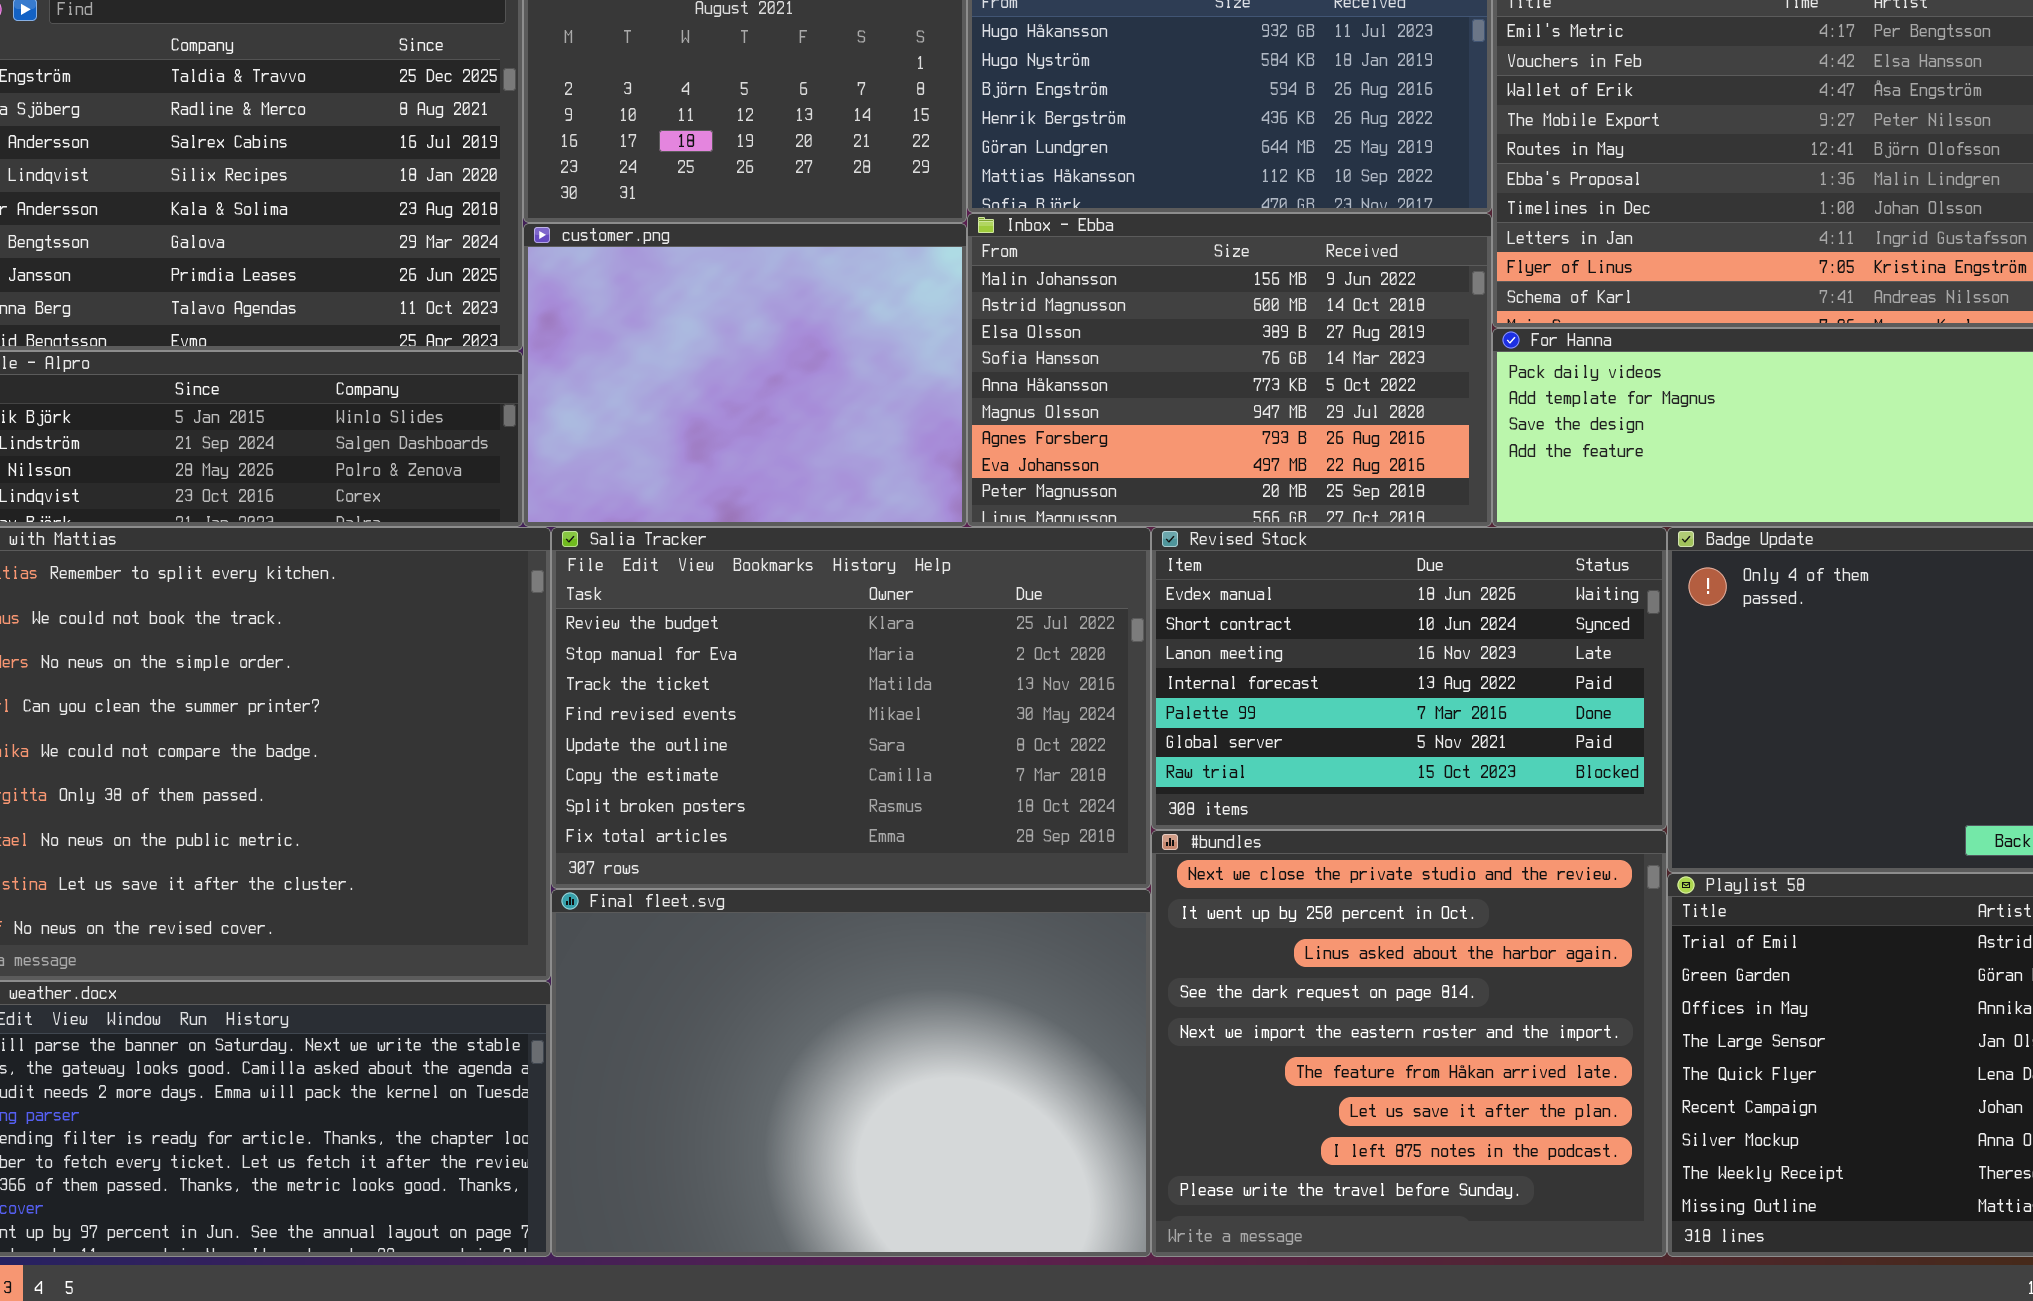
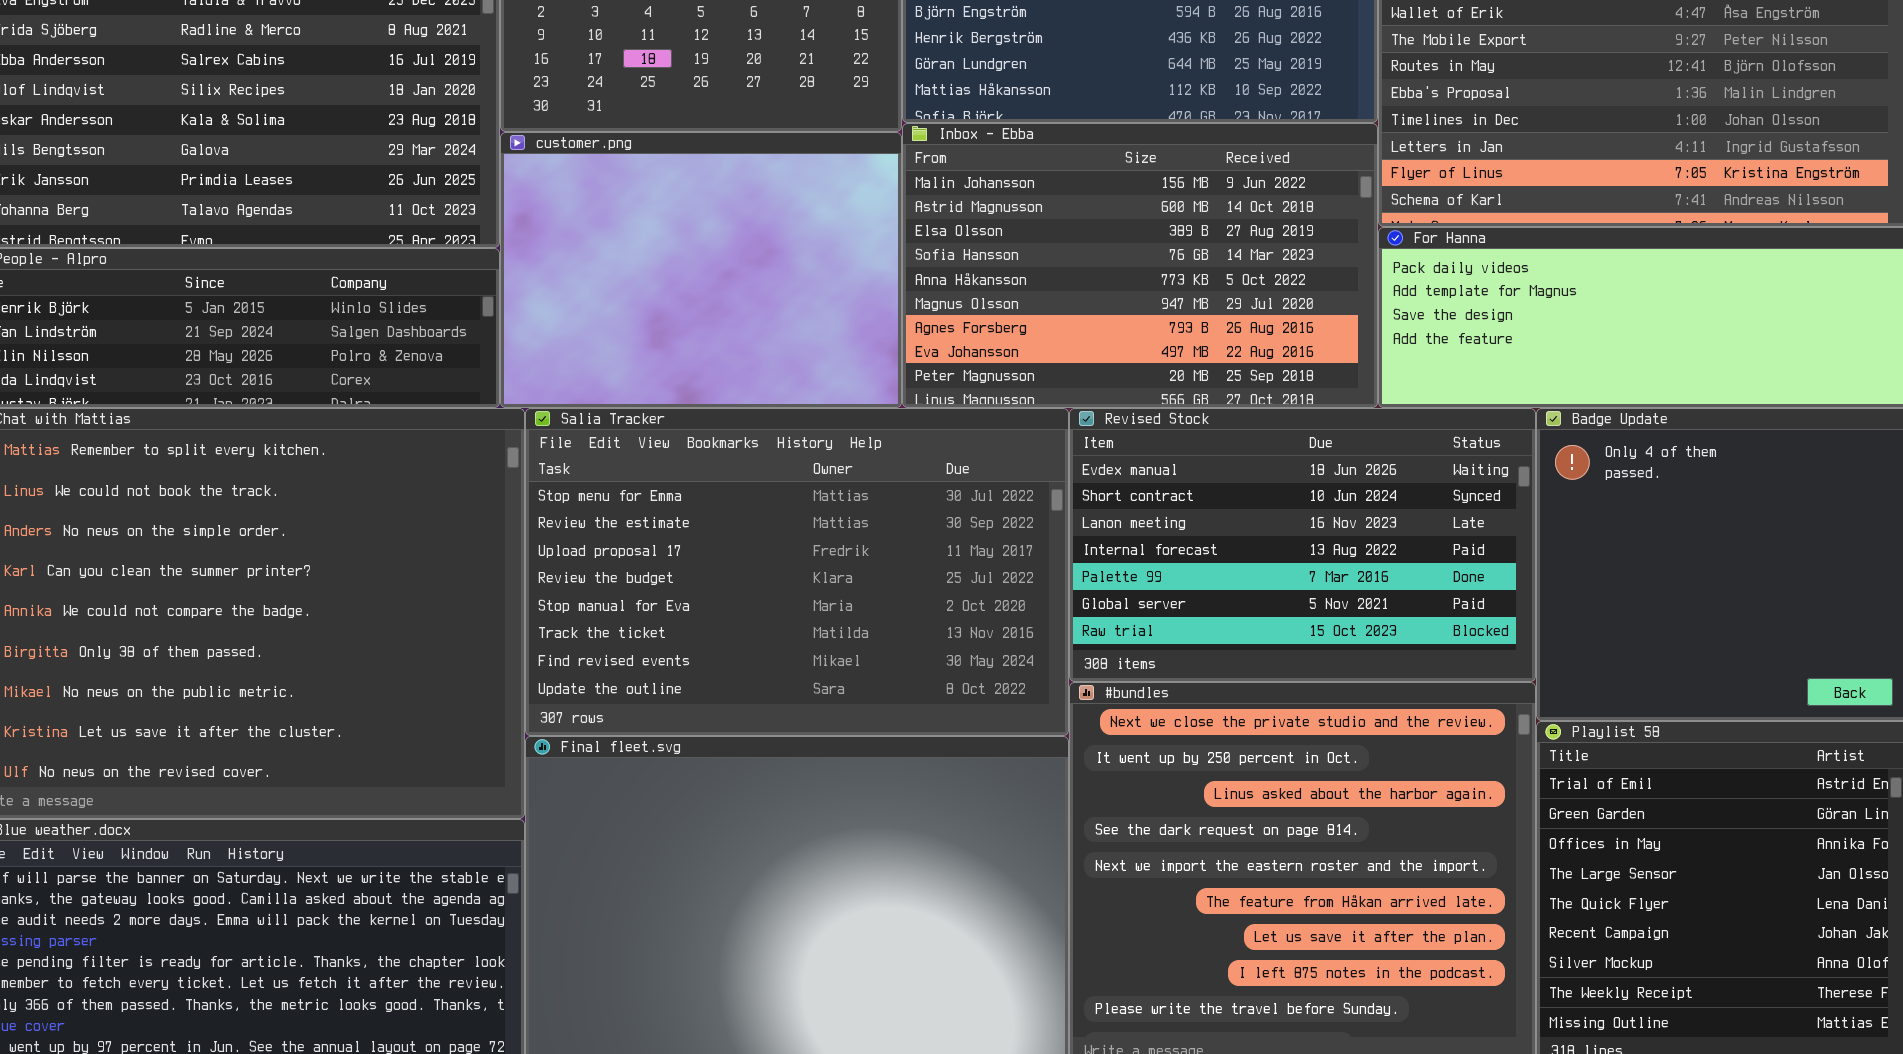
Salia Tracker: [551,527,1151,889] -> [525,408,1069,736], scrolled up 3 rows

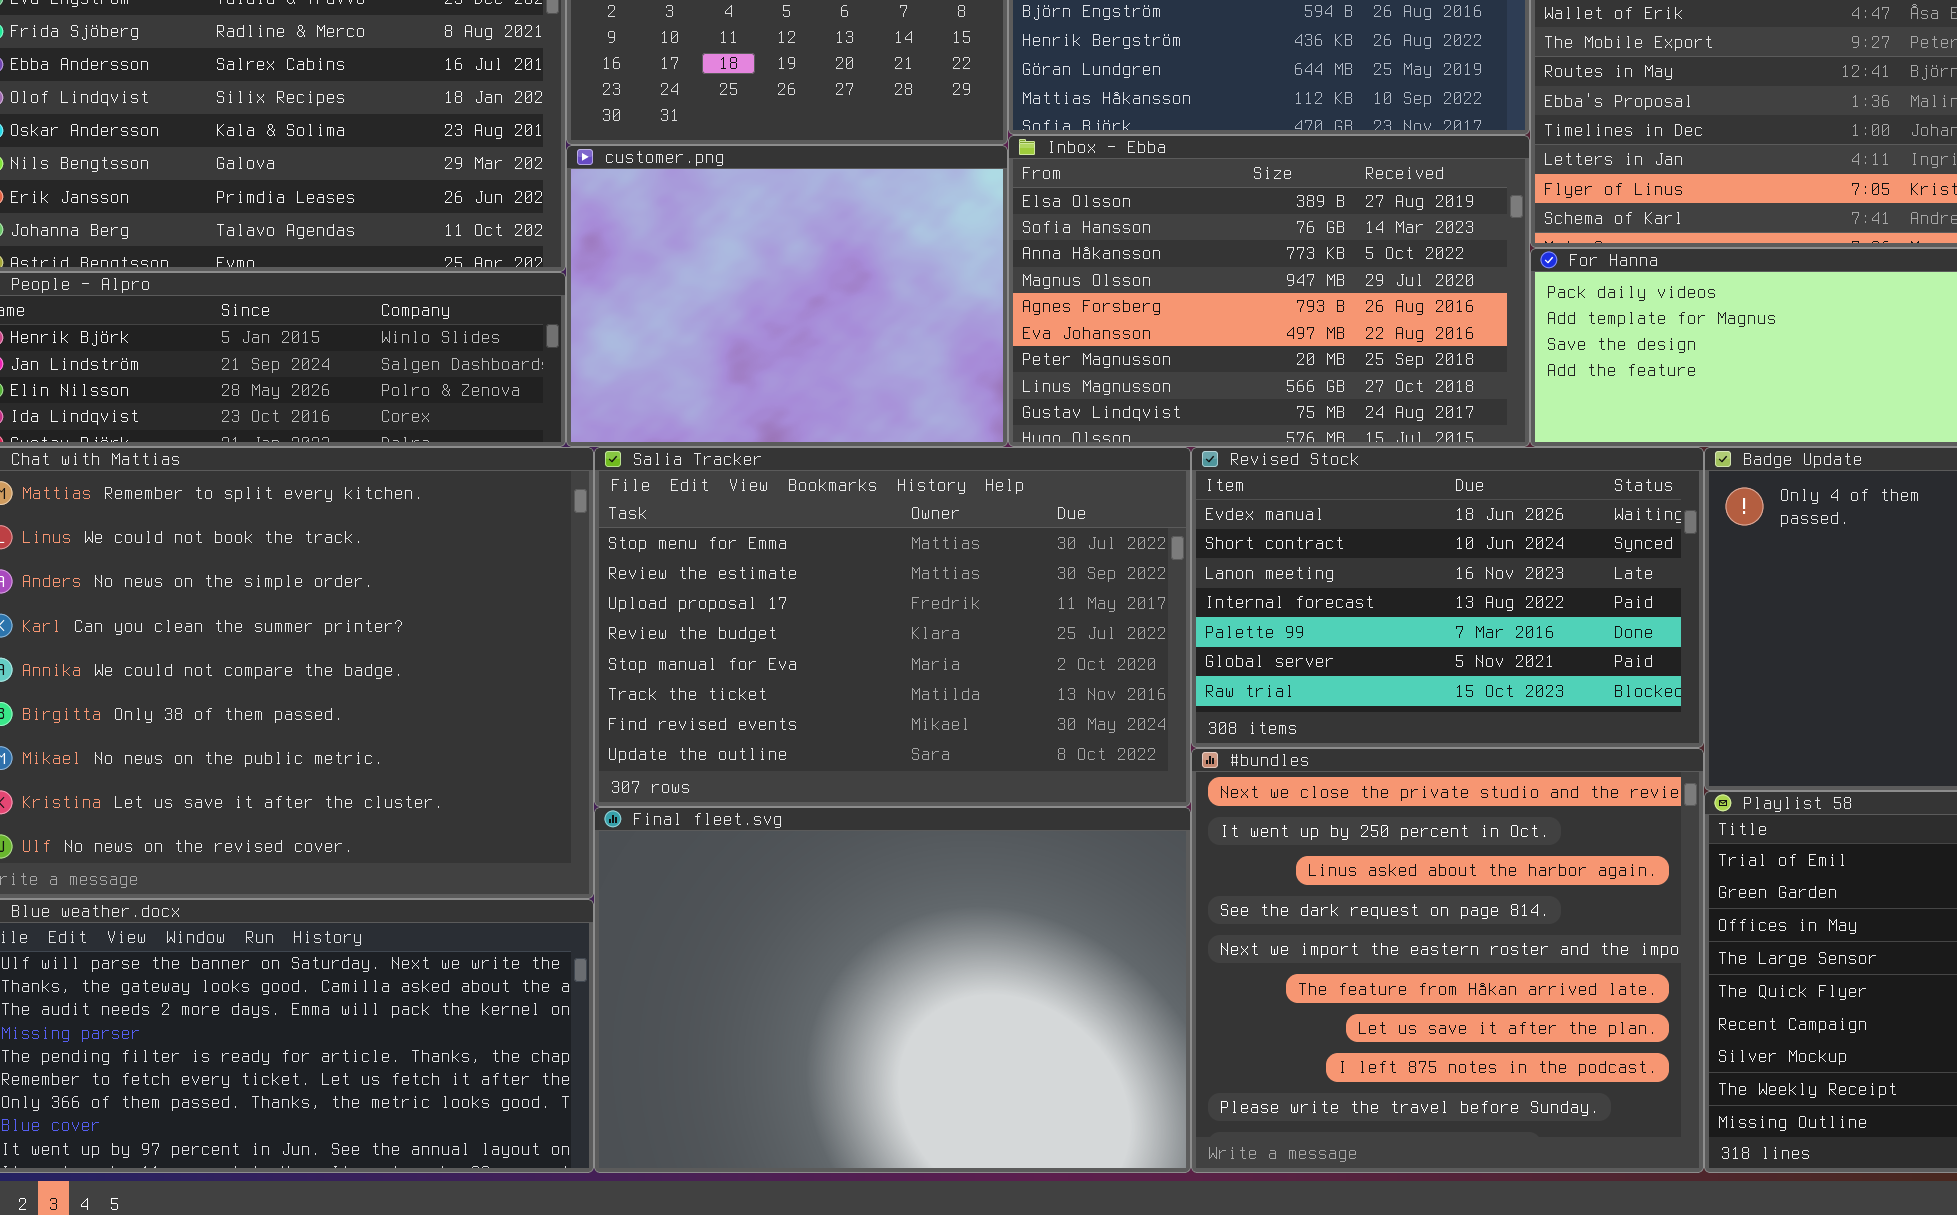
Inbox - Ebba: [902,123,1378,408] -> [1008,135,1530,447], scrolled down 2 rows

